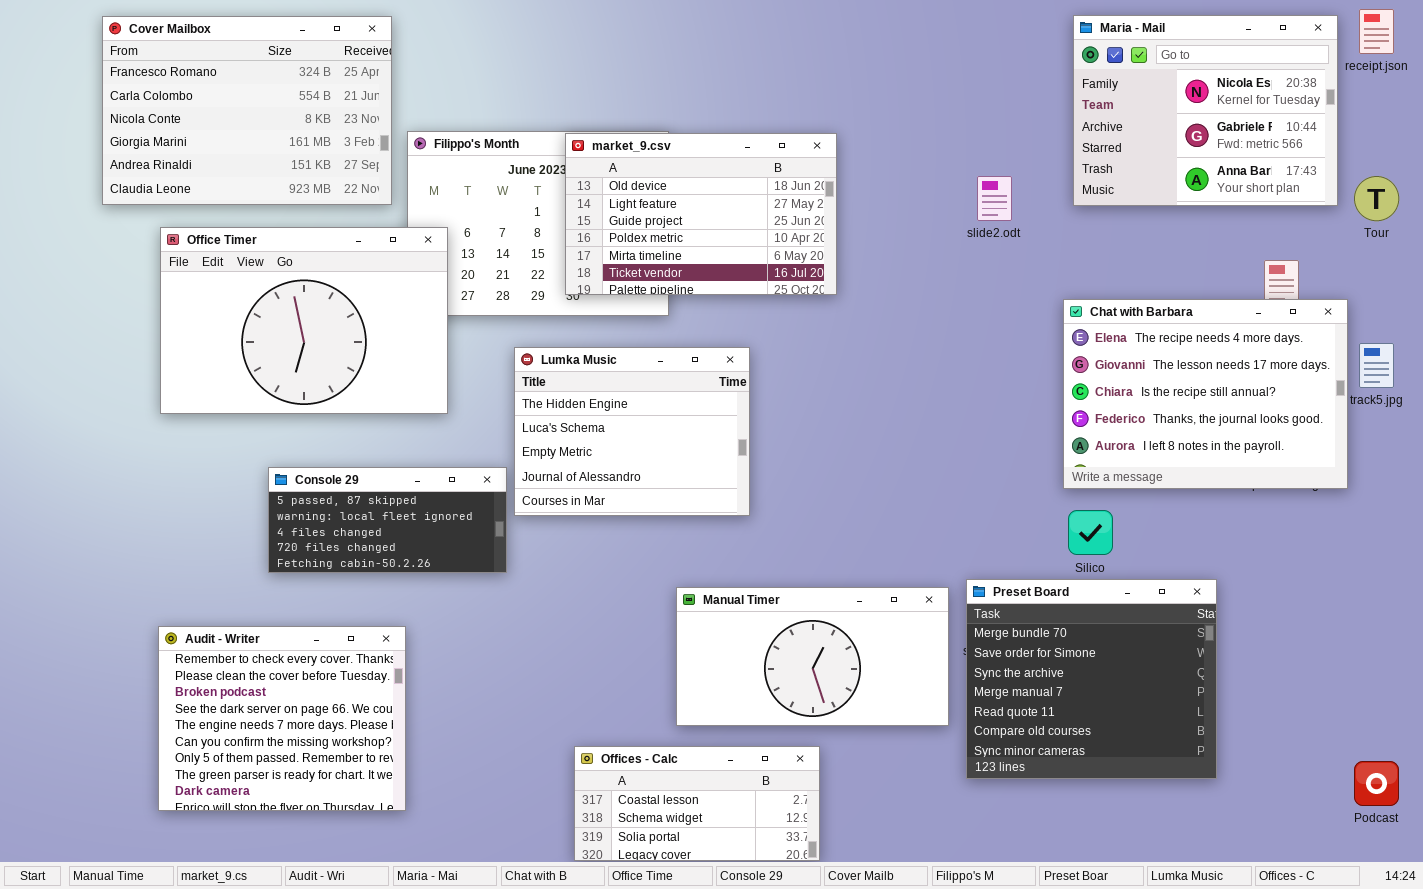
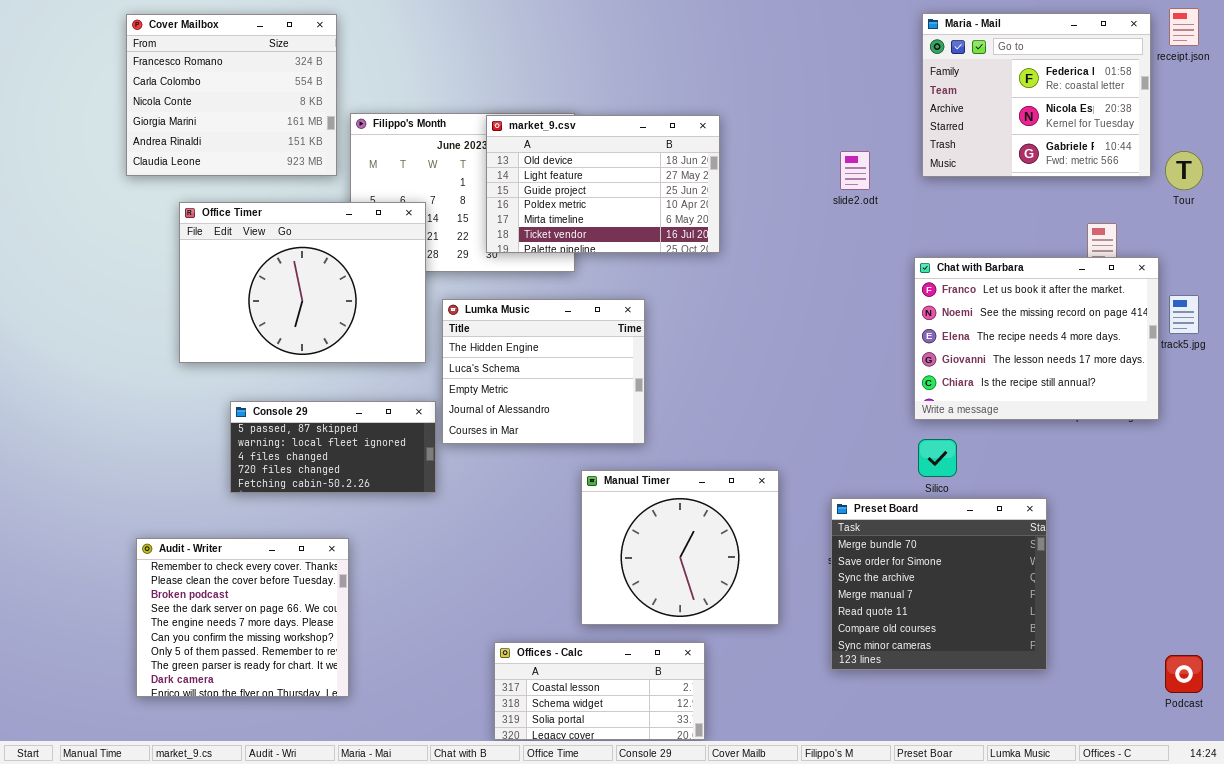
Maria - Mail: [1073,15,1338,206] -> [922,13,1151,177], scrolled up 1 row
Cover Mailbox: [102,16,392,205] -> [126,14,337,176], resized
Office Timer: [160,227,448,414] -> [179,202,426,363], moved
Chat with Barbara: [1063,299,1348,489] -> [914,257,1159,420], scrolled up 2 rows
Manual Timer: [676,587,949,726] -> [581,470,779,625], resized

